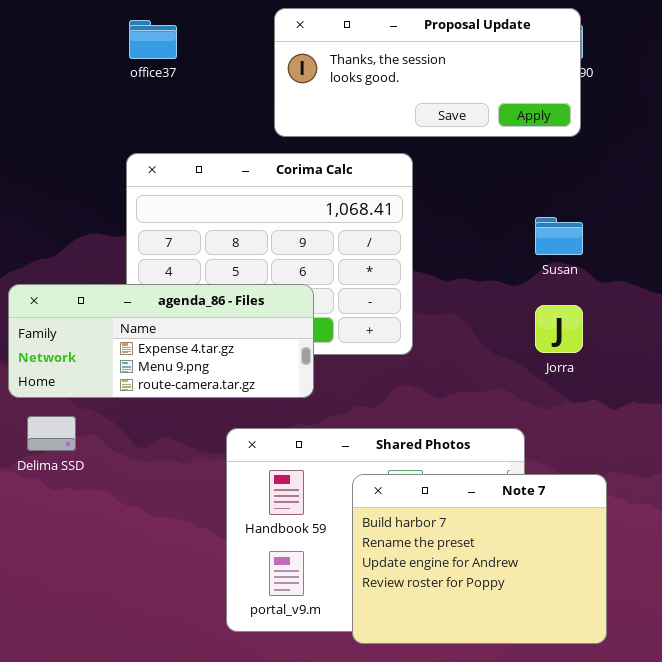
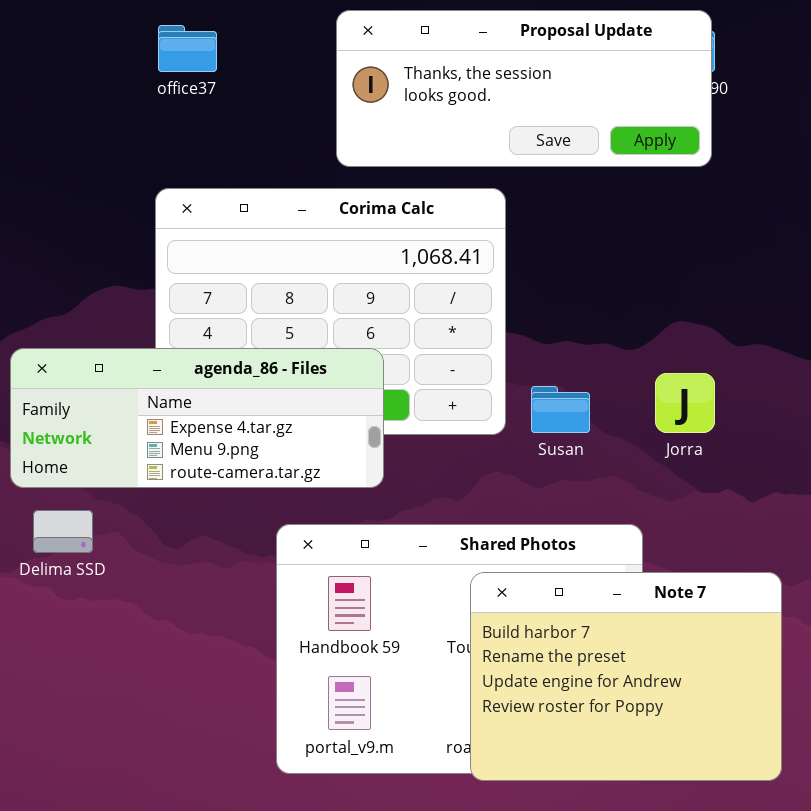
Susan: [535,217,583,255] -> [531,386,590,433], moved
Note 7: [352,474,607,644] -> [470,572,782,781], moved

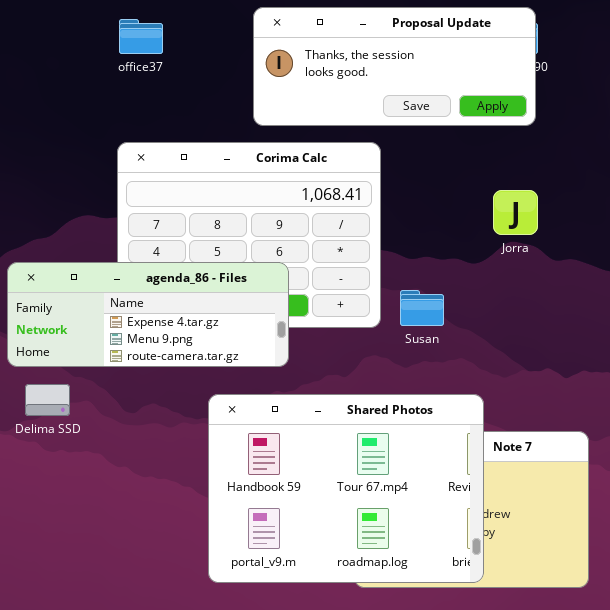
Jorra: [655,373,715,433] -> [493,190,538,235], moved
Shared Photos: [276,524,643,774] -> [208,394,484,583], raised

